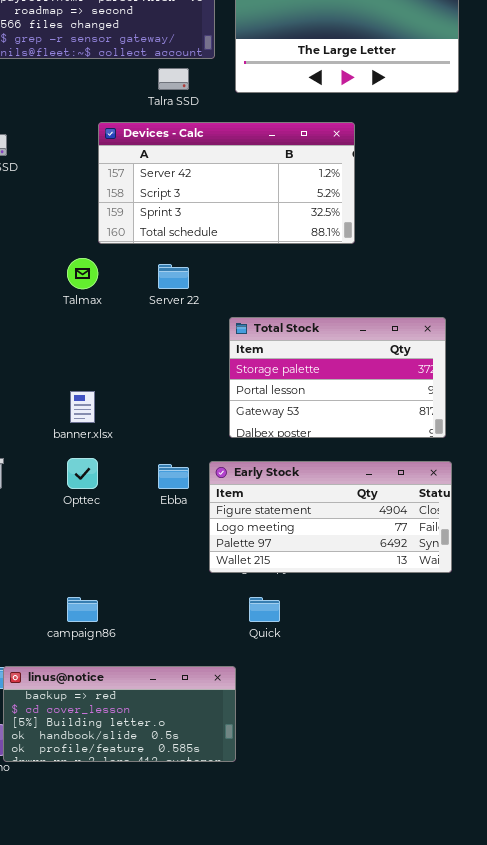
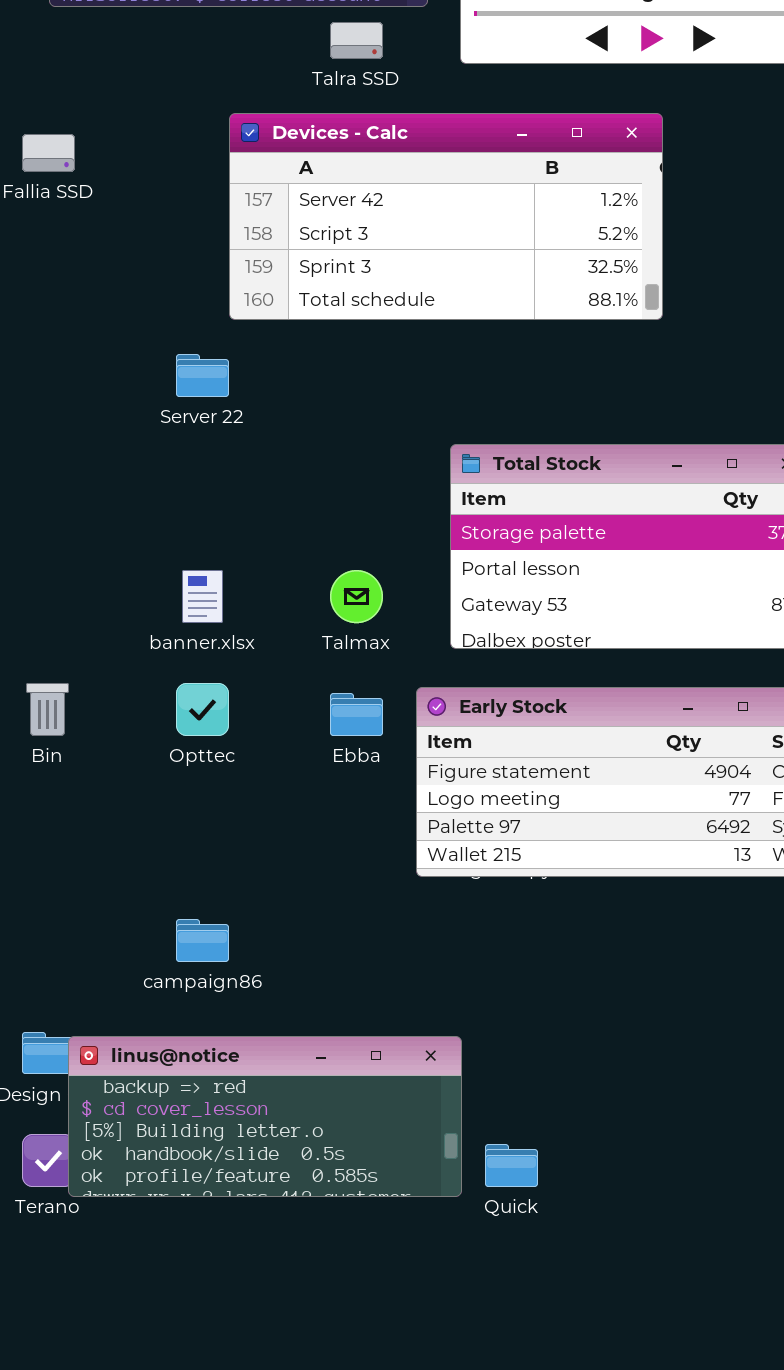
Talmax: [67,258,98,289] -> [330,570,383,623], moved
Server 22: [158,264,189,289] -> [176,354,229,397], moved
Quick: [249,597,280,622] -> [485,1144,538,1187], moved

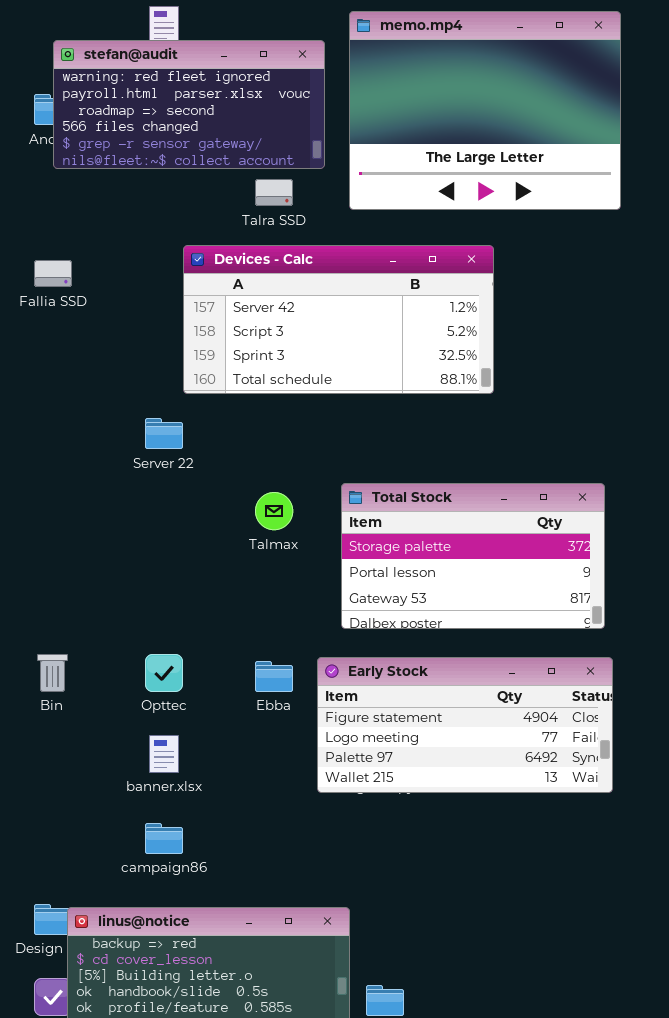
banner.xlsx: [182,570,223,623] -> [149,735,179,773], moved
Talmax: [330,570,383,623] -> [255,492,293,530], moved

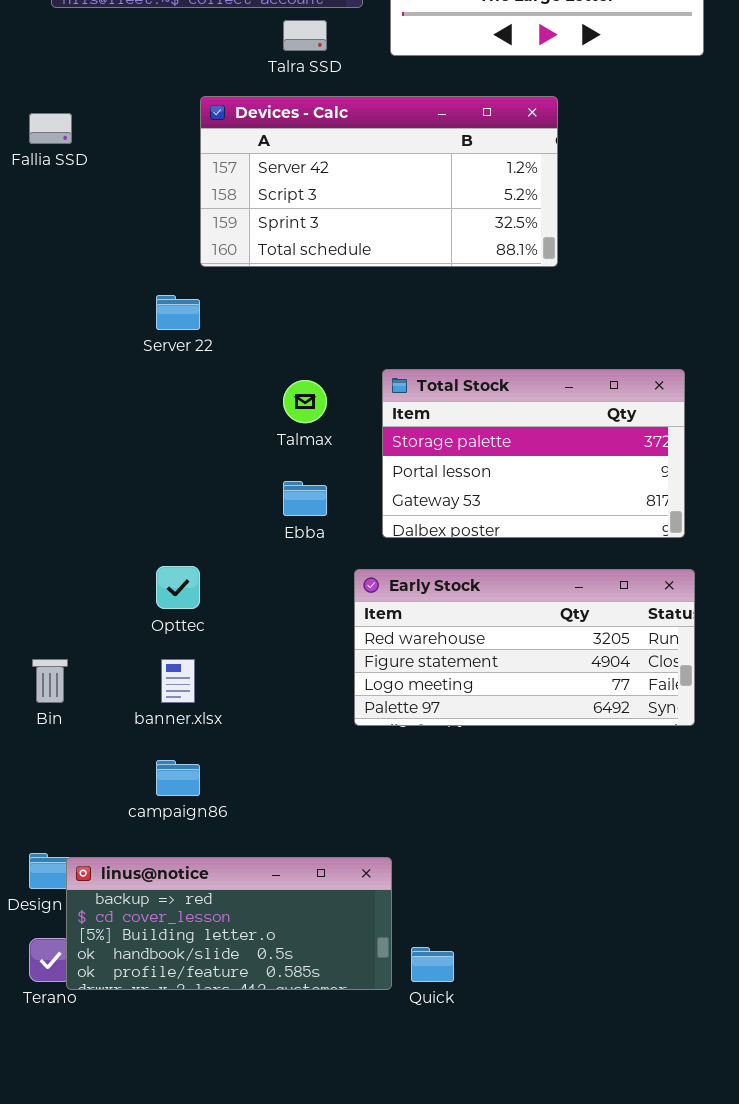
Bin: [37,654,68,692] -> [32,659,68,703], moved
Early Stock: [317,657,613,793] -> [354,569,695,726], scrolled up 1 row
Ebba: [255,661,293,692] -> [283,481,327,516], moved

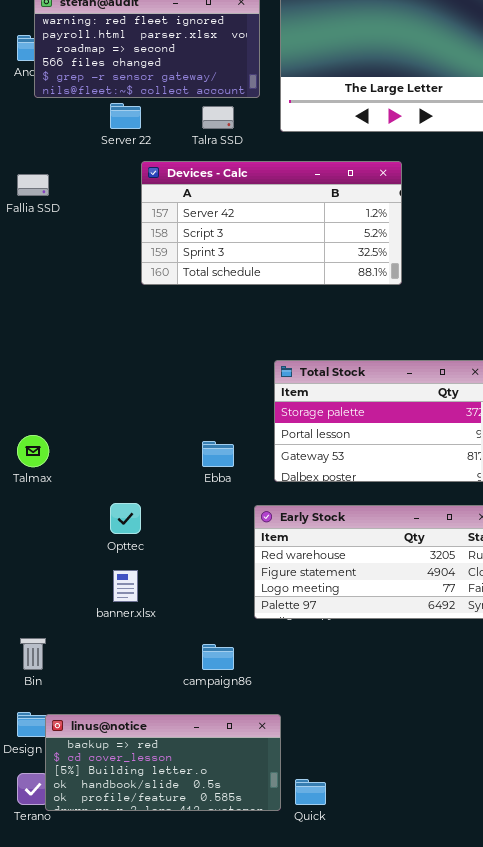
Server 22: [156,295,200,330] -> [110,103,141,129], moved
Talmax: [283,380,327,423] -> [17,435,49,467], moved
Bin: [32,659,68,703] -> [20,638,46,670], moved
campaign86: [156,760,200,796] -> [202,644,234,670], moved

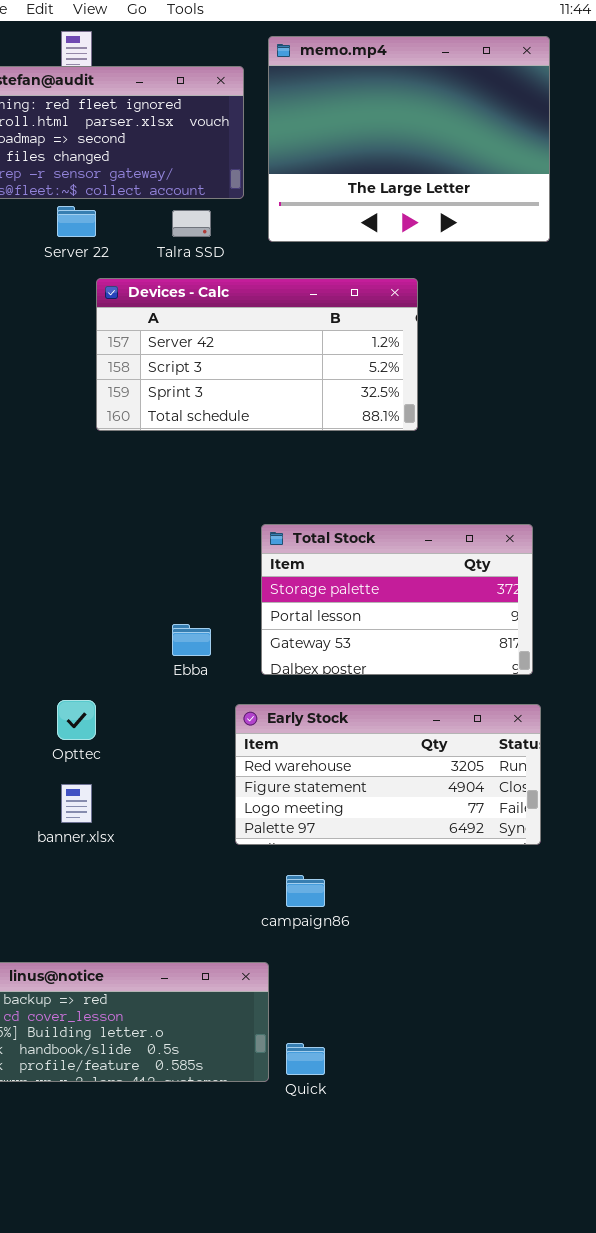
campaign86: [202,644,234,670] -> [286,875,325,907], moved

